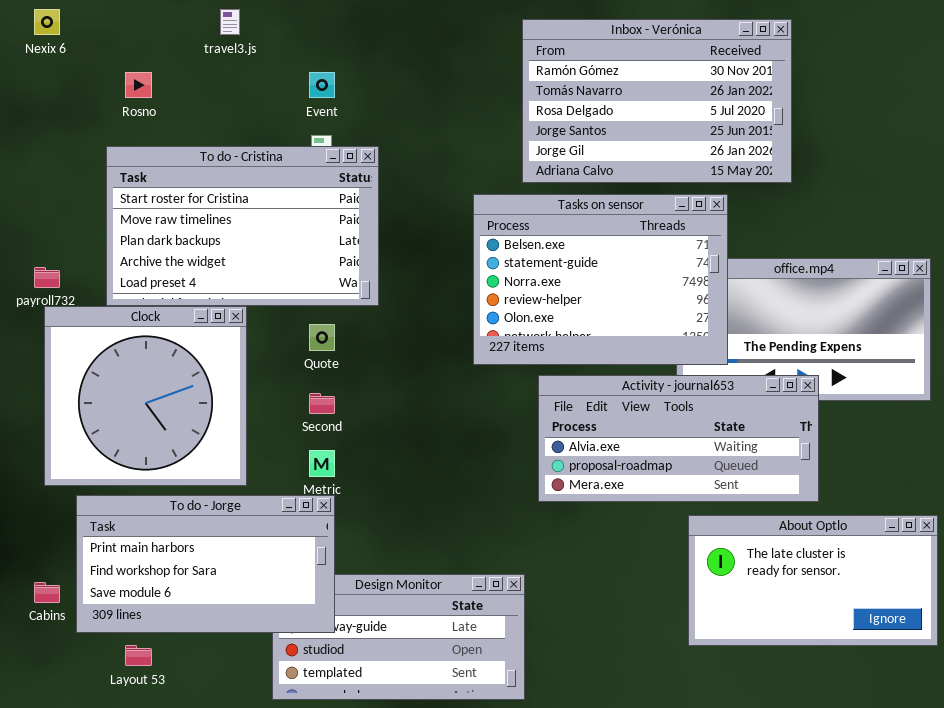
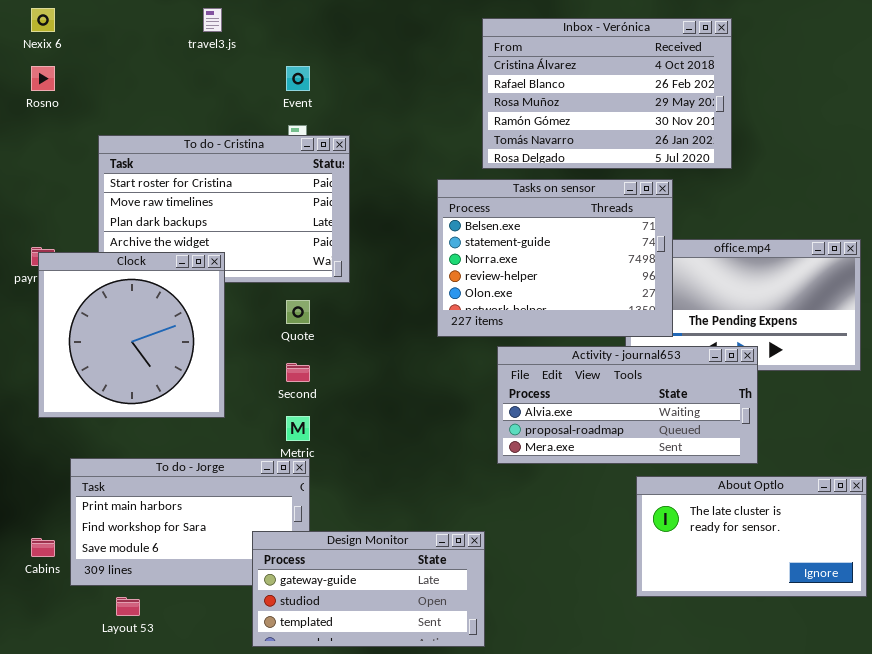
Inbox - Verónica: [522,19,792,183] -> [482,18,732,169], scrolled up 3 rows
Rosno: [125,72,152,98] -> [31,66,55,91], moved
Clock: [44,306,247,486] -> [38,252,225,418], moved
Design Monitor: [272,574,525,700] -> [252,531,485,647], raised

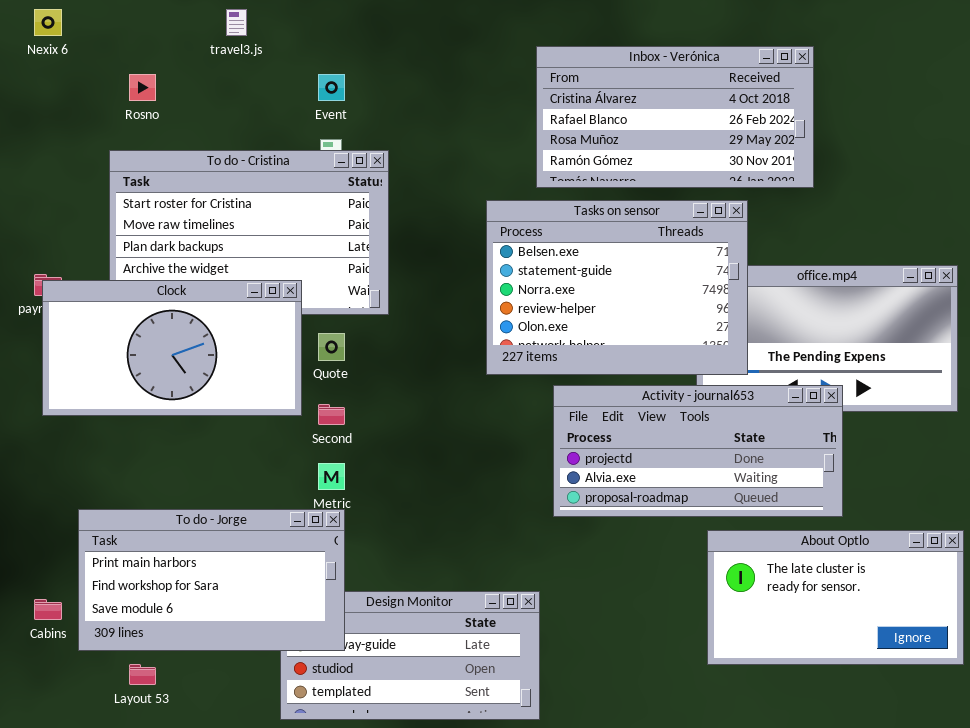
Inbox - Verónica: [482,18,732,169] -> [536,46,814,188], resized
Rosno: [31,66,55,91] -> [129,74,156,101], moved
Clock: [38,252,225,418] -> [42,280,302,416], resized
Activity - journal653: [497,346,758,464] -> [553,385,843,517], scrolled up 1 row
To do - Jorge: [70,458,310,586] -> [78,509,345,651], raised

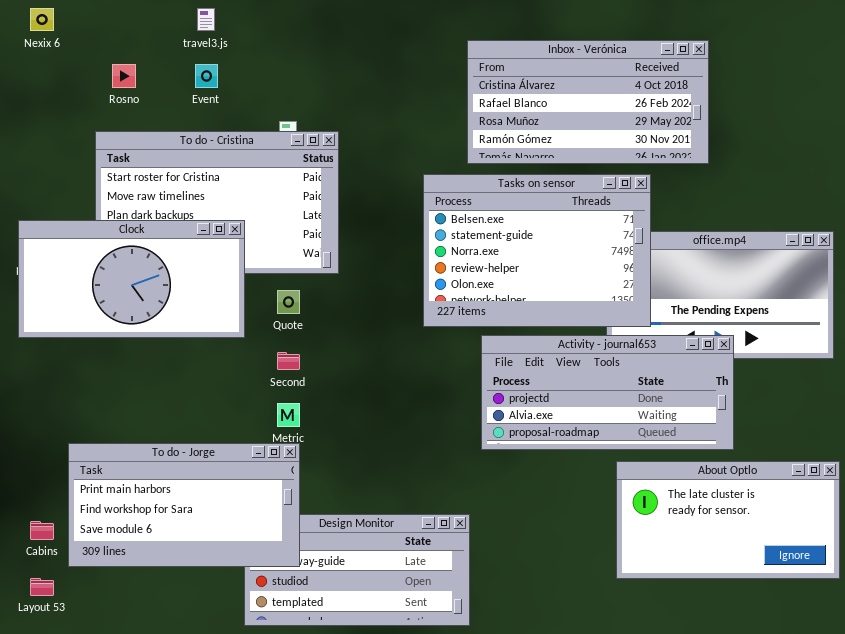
Event: [318,74,345,101] -> [195,64,218,88], moved
Clock: [42,280,302,416] -> [18,220,245,338], moved
Layout 53: [129,664,156,685] -> [30,578,54,596], moved

